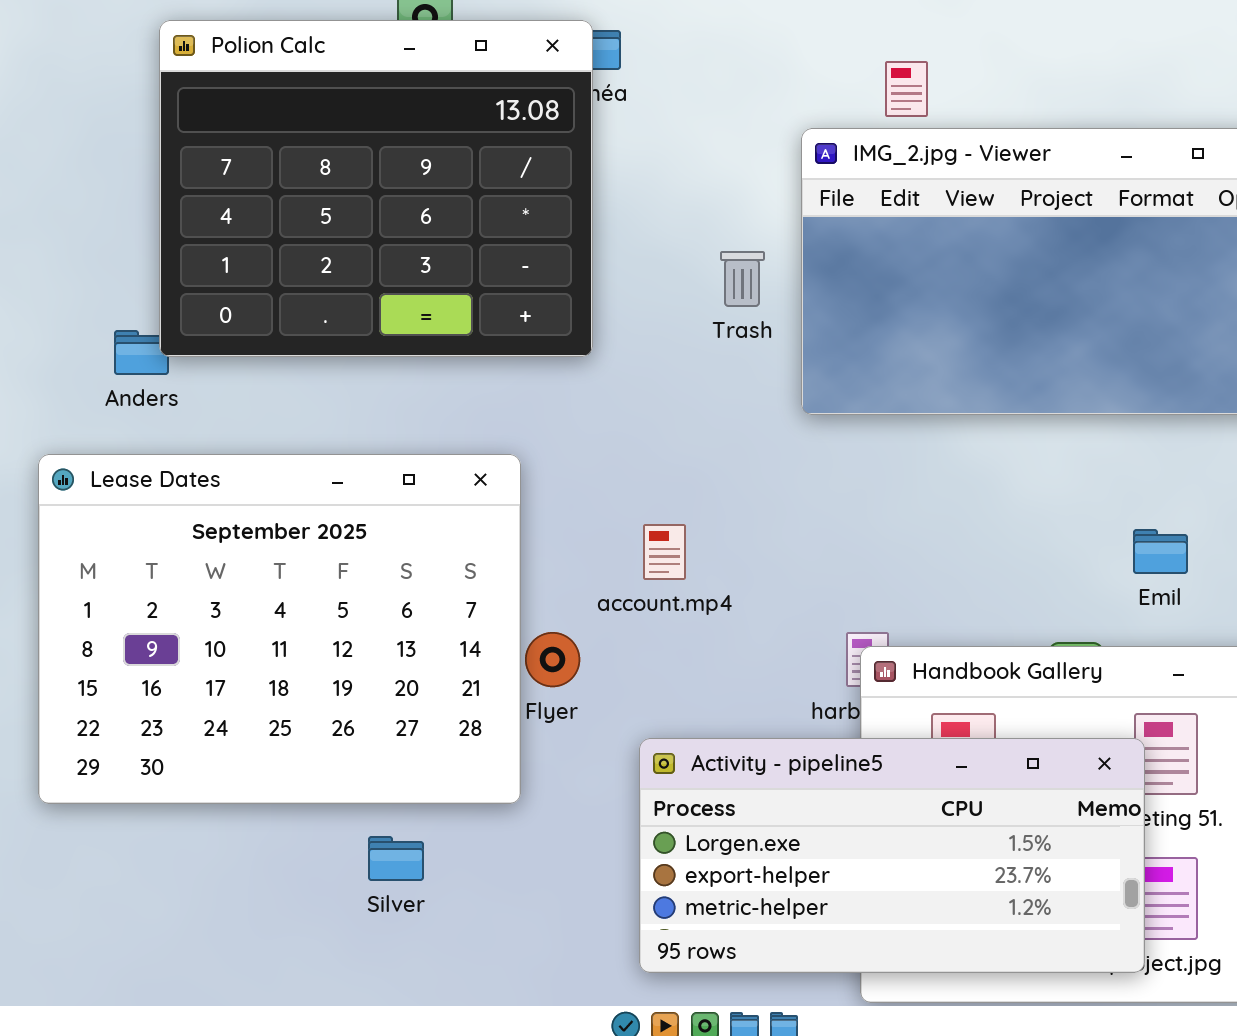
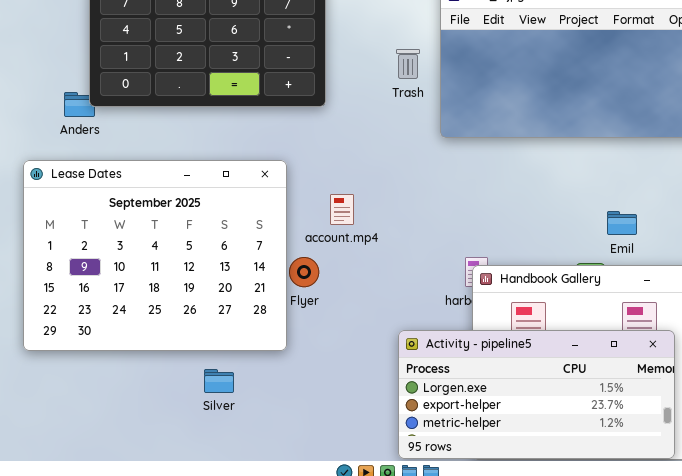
account.mp4: [643,524,686,580] -> [330,194,354,225], moved
Emil: [1133,529,1188,574] -> [607,211,637,235], moved
Activity - pipeline5: [639,738,1145,973] -> [398,330,675,459], moved

